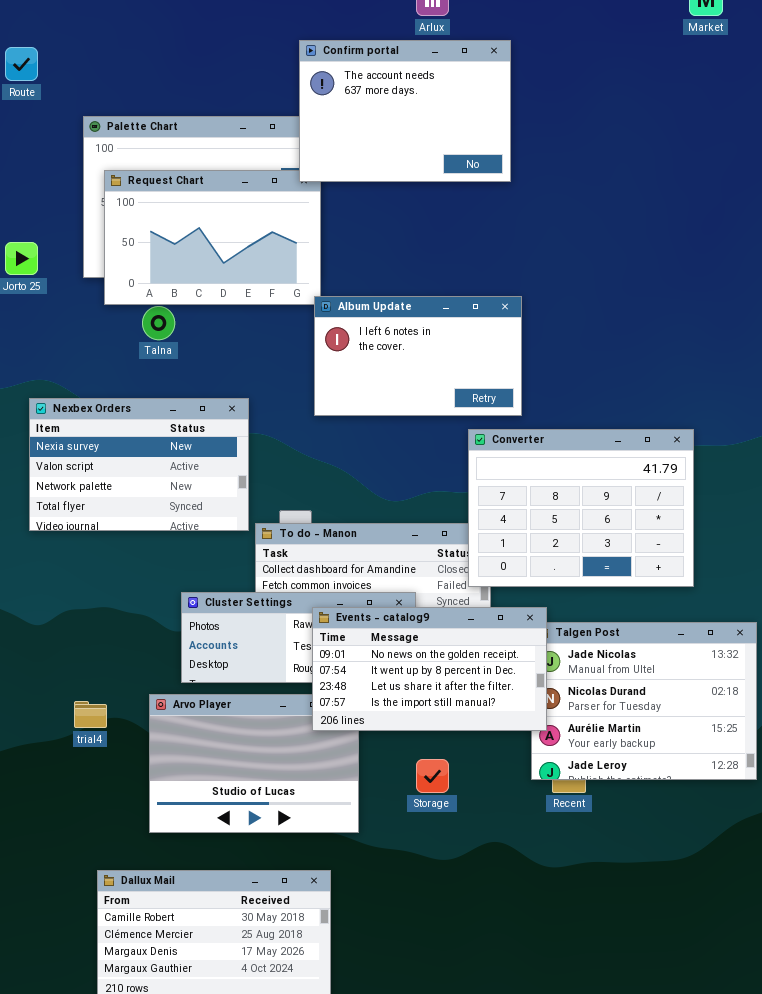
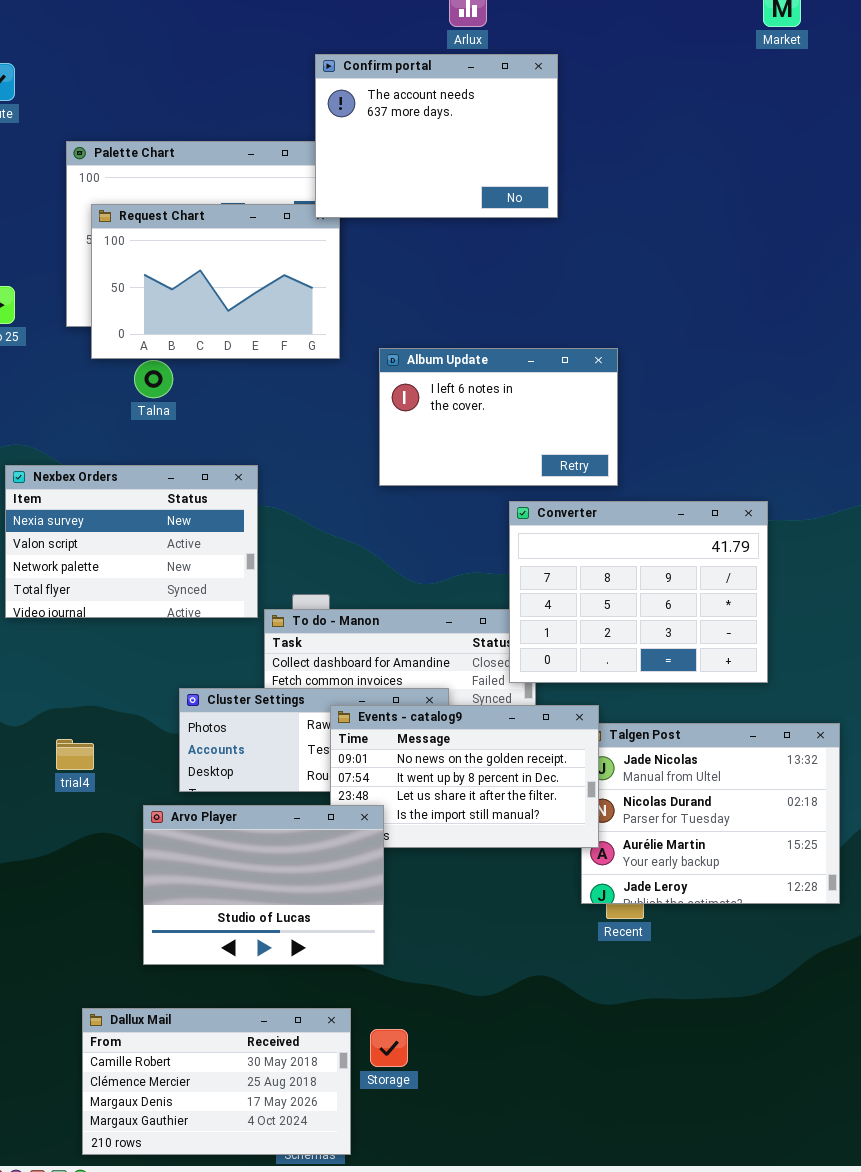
Album Update: [314,296,522,416] -> [379,348,618,486], moved
Arvo Player: [149,694,359,833] -> [143,805,384,965], raised
trial4: [74,701,107,728] -> [56,739,94,770], moved
Storage: [416,759,449,793] -> [370,1029,408,1067], moved

